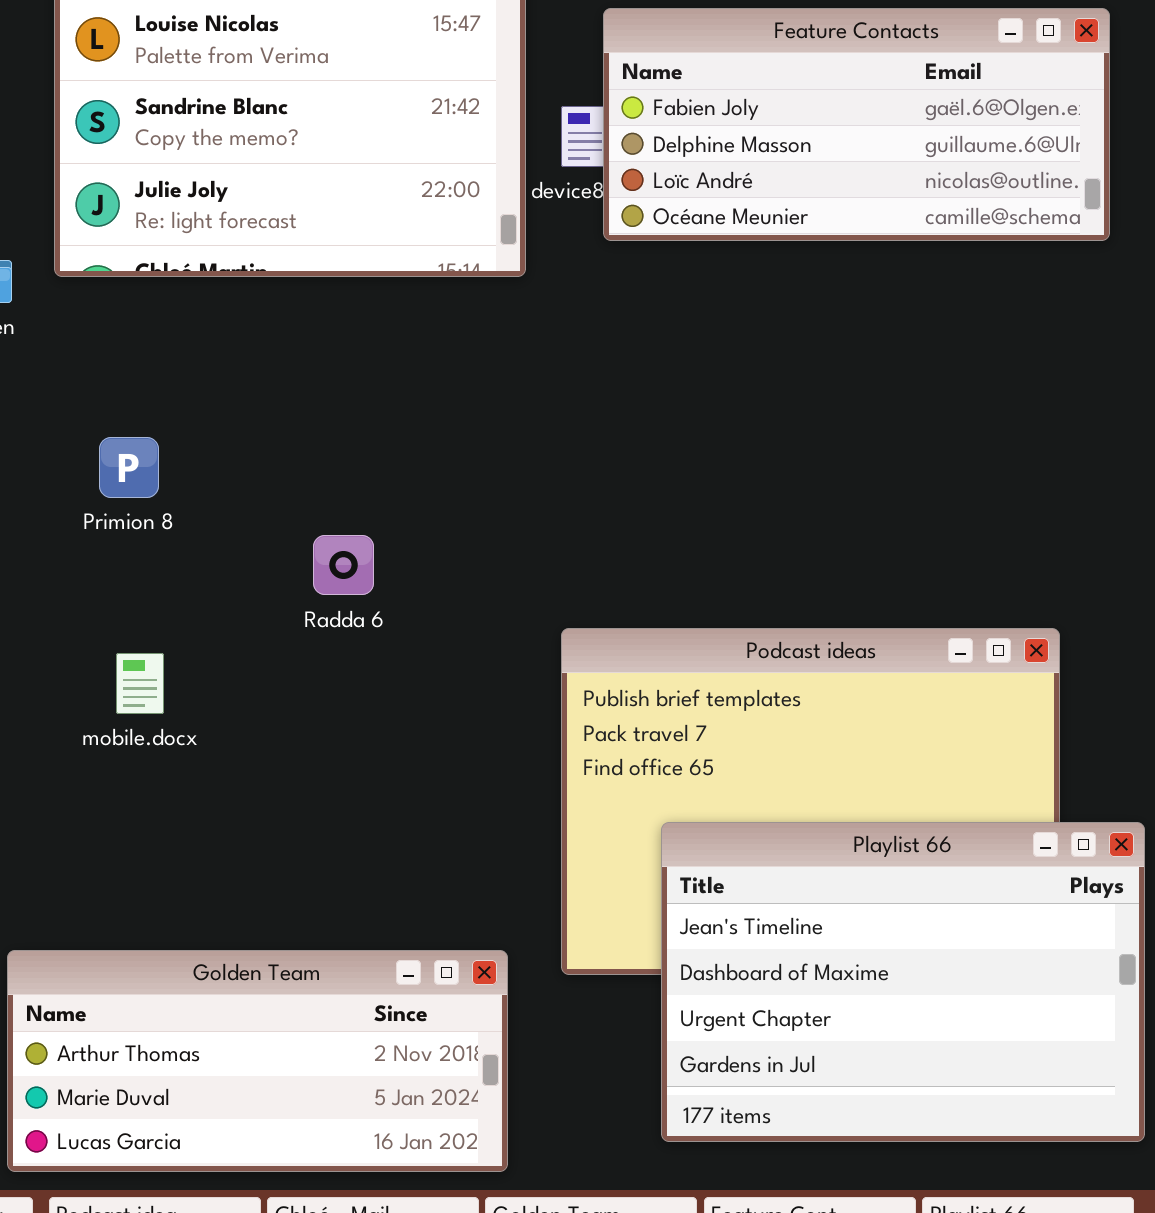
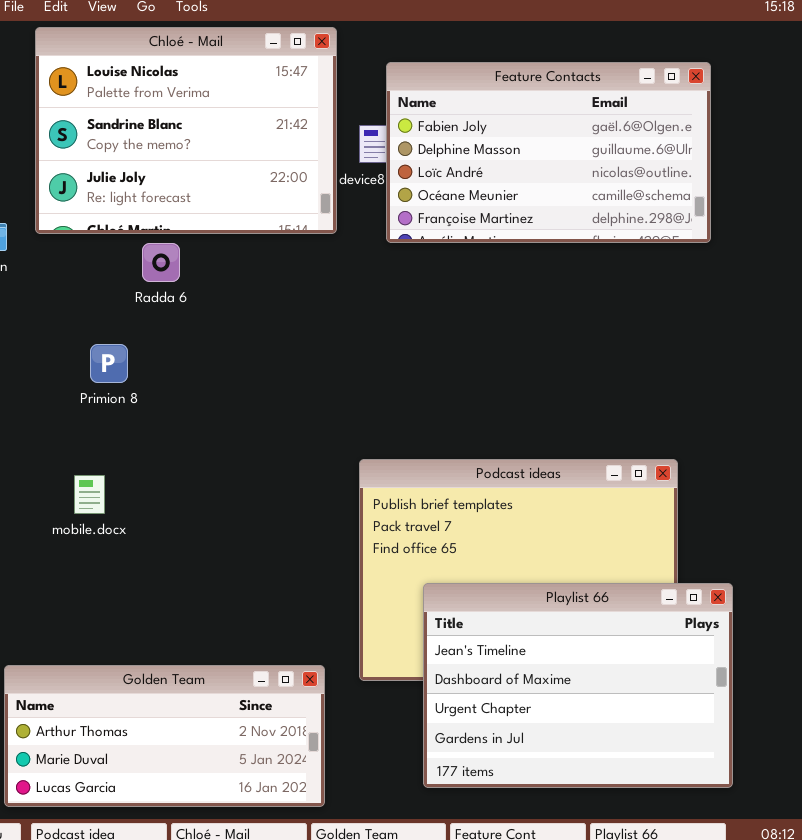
Feature Contacts: [603,8,1110,241] -> [386,62,711,243], resized
Primion 8: [99,437,159,498] -> [90,344,128,383], moved
Radda 6: [313,535,374,595] -> [142,243,180,282], moved

